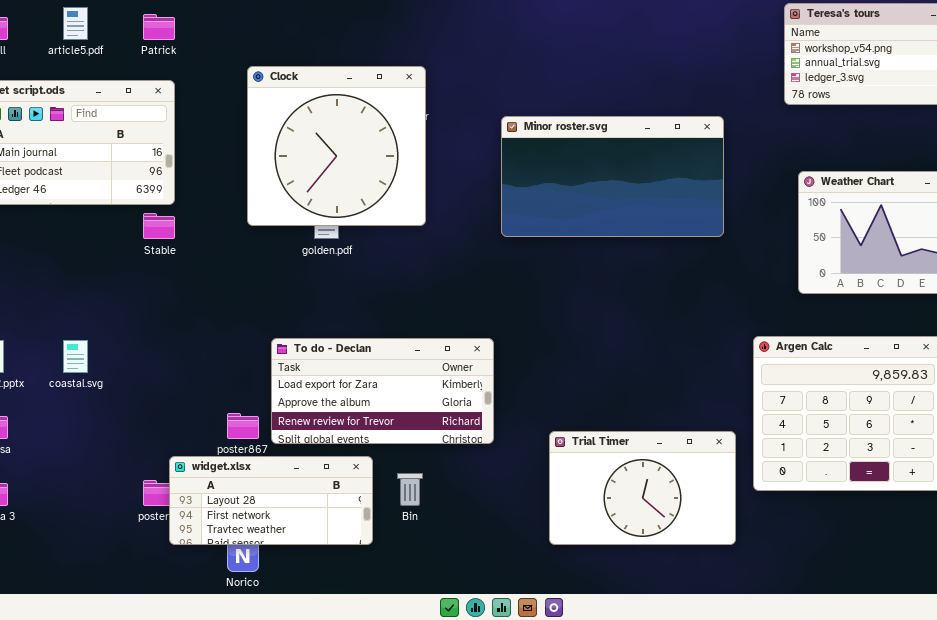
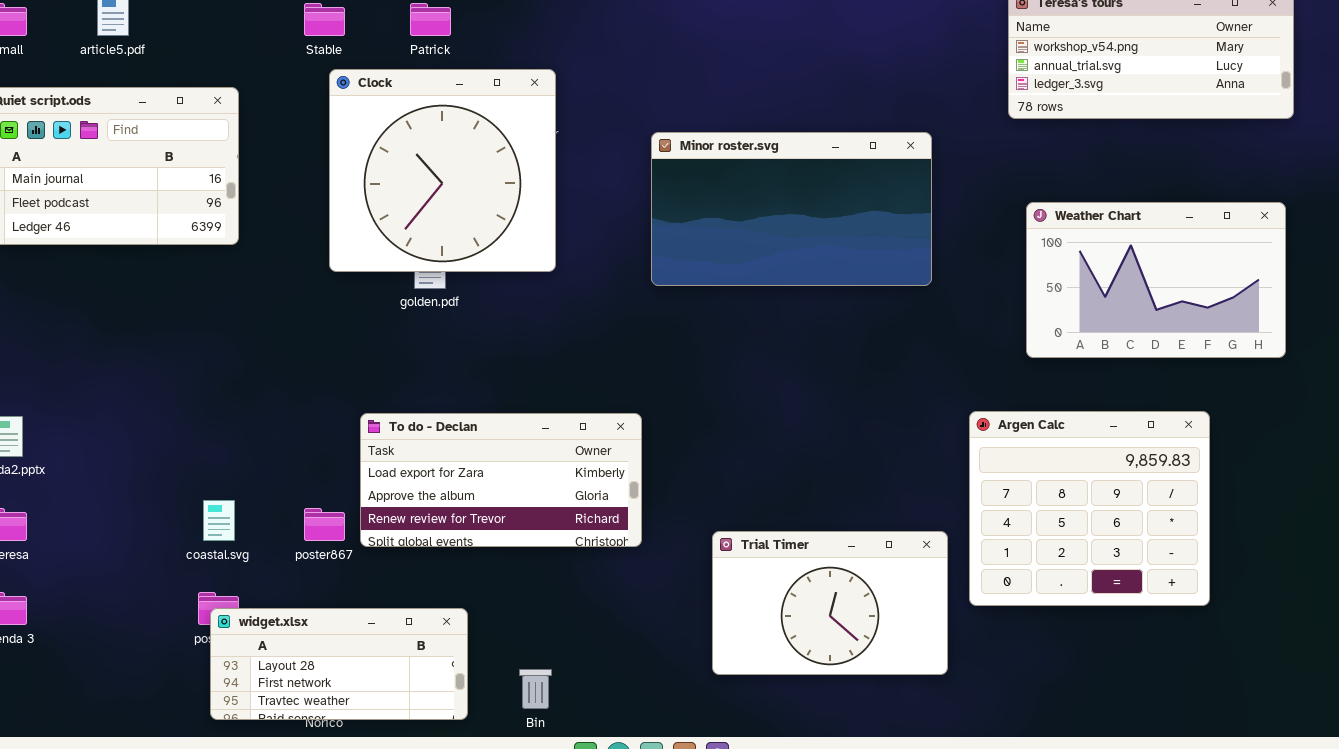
Patrick: [143,14,175,40] -> [410,3,451,36], moved
Stable: [143,213,175,239] -> [304,3,345,36], moved
coastal.svg: [63,340,88,373] -> [203,500,235,541], moved
widget.xlsx: [169,456,373,545] -> [210,608,468,720], moved
Bin: [397,473,423,506] -> [519,669,552,709], moved

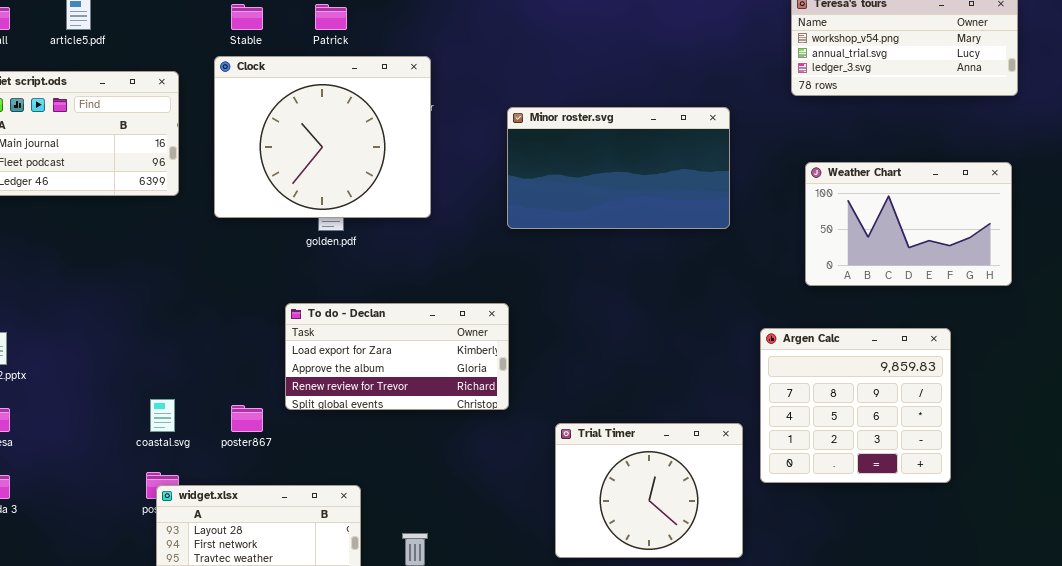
Clock: [329,69,556,272] -> [214,56,431,218], resized
To do - Declan: [360,413,642,547] -> [285,303,509,410], moved
Trial Timer: [712,531,948,675] -> [555,423,743,558], resized

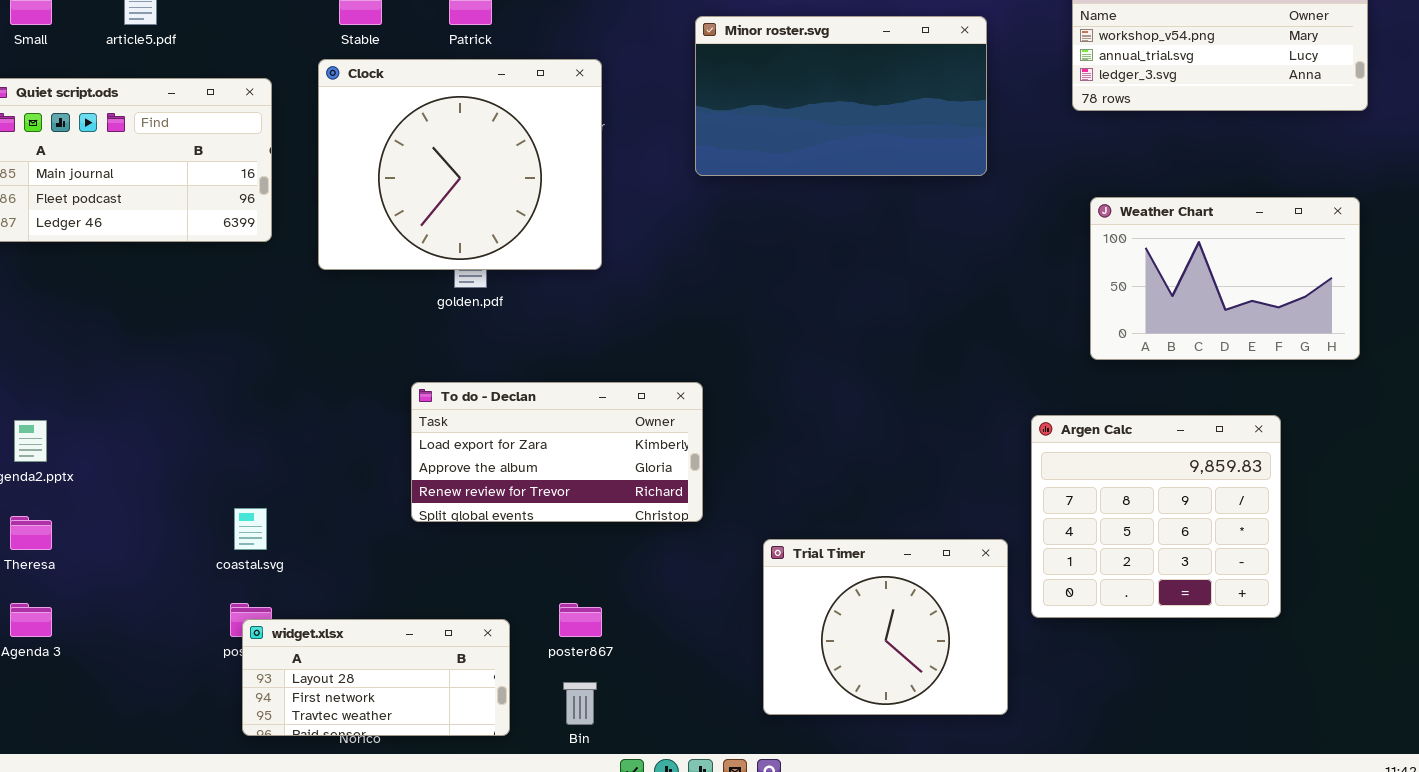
Minor roster.svg: [507,107,730,229] -> [695,16,987,176], moved
poster867: [231,405,263,432] -> [559,603,602,637], moved

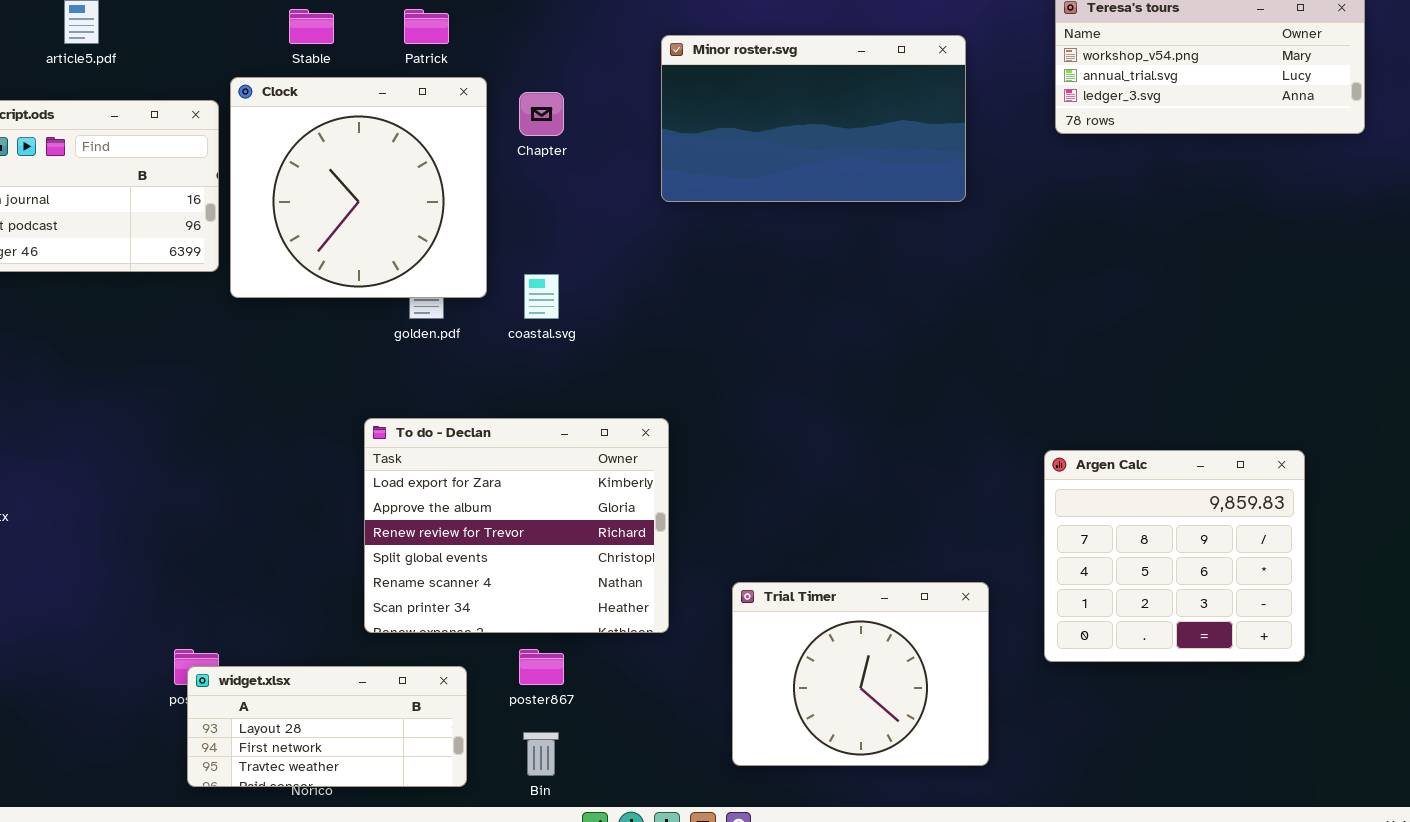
Clock: [318,59,602,270] -> [230,77,487,298], moved, resized
Weather Chart: [1090,197,1360,360] -> none, closed
To do - Declan: [411,382,703,522] -> [364,418,669,633], resized
Argen Calc: [1031,415,1281,618] -> [1044,450,1305,662], moved
coastal.svg: [234,508,267,550] -> [524,274,559,319], moved

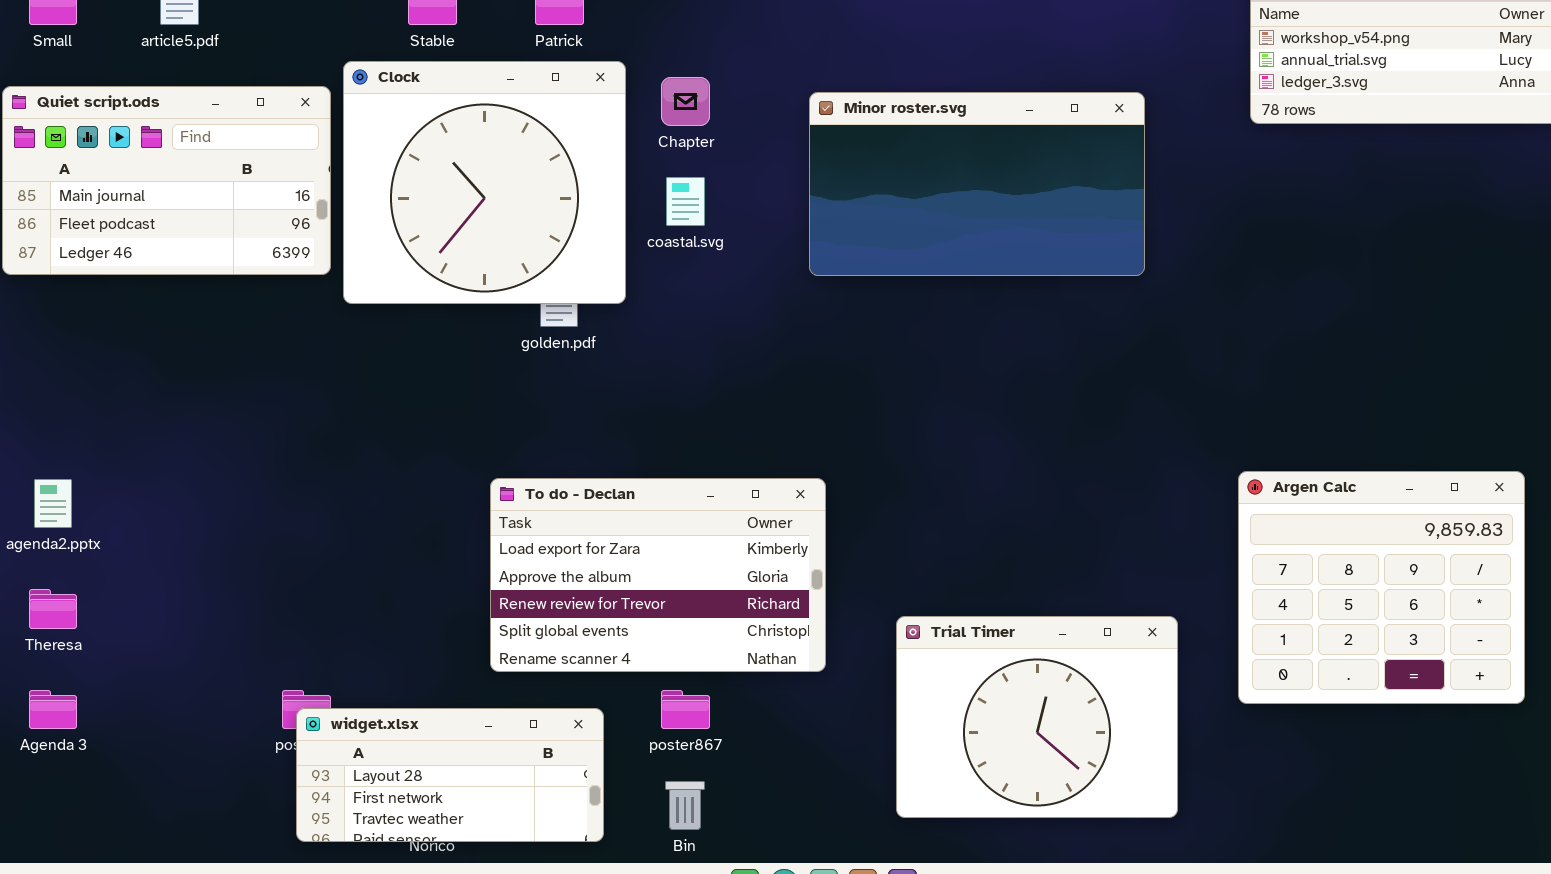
Minor roster.svg: [661,35,966,202] -> [809,92,1145,276], moved
coastal.svg: [524,274,559,319] -> [666,177,705,226], moved
To do - Declan: [364,418,669,633] -> [490,478,826,672], resized

